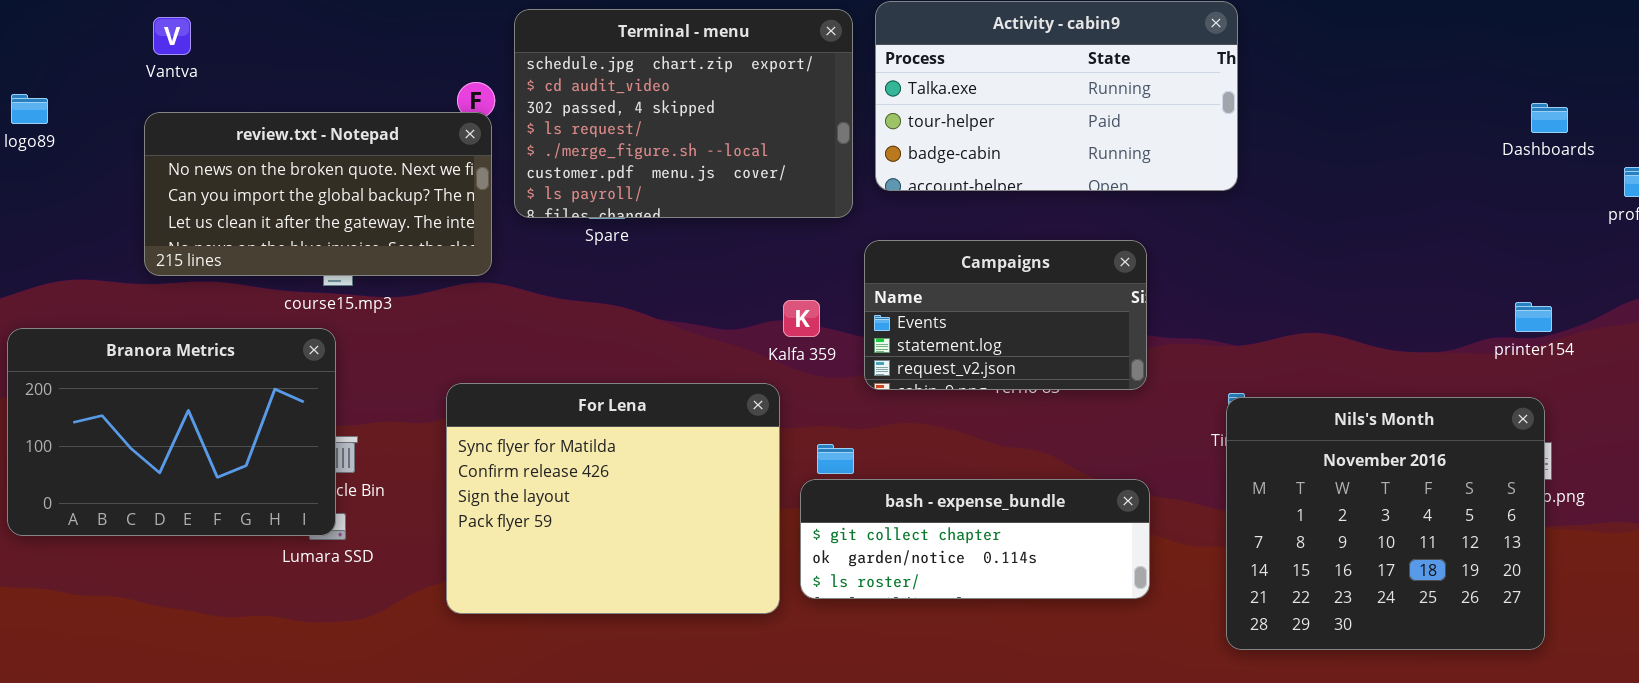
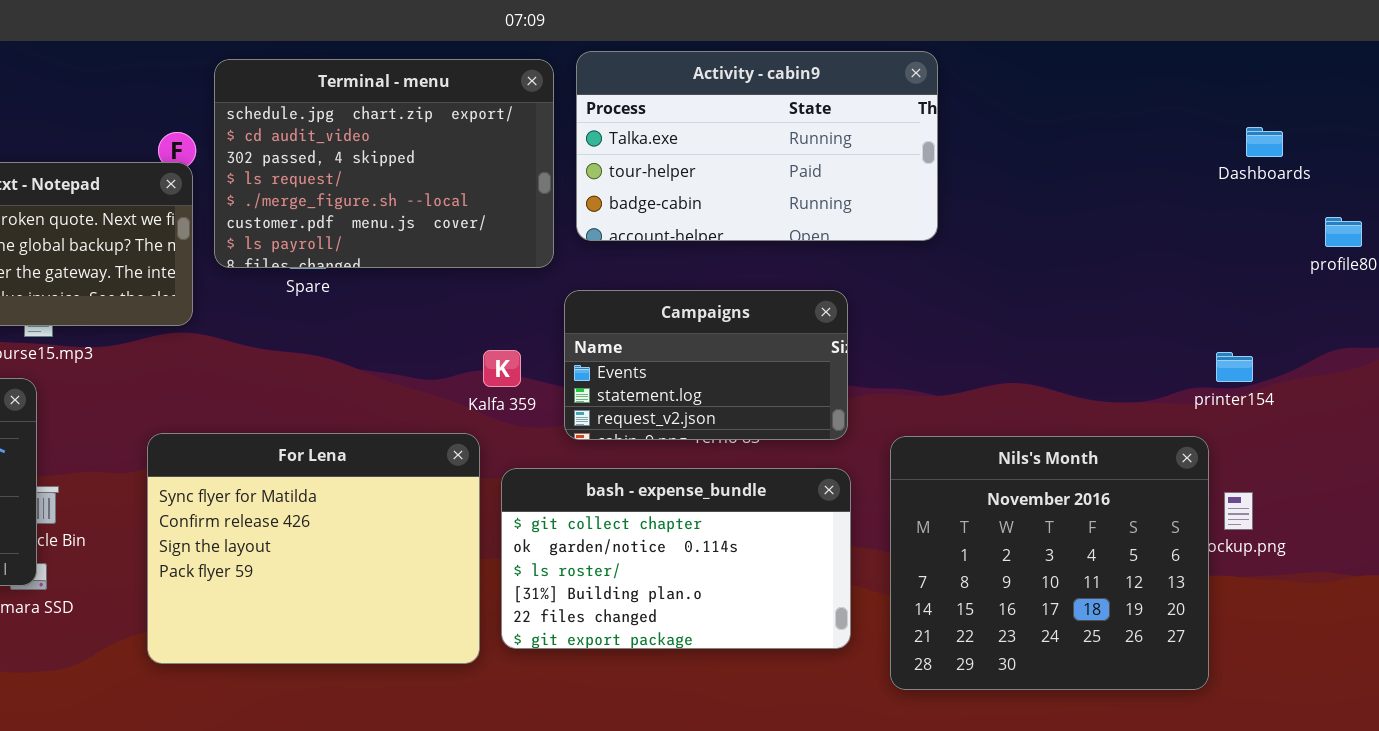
Dashboards: [1531,103,1568,133] -> [1246,127,1283,157], moved
Nils's Month: [1226,397,1545,650] -> [890,436,1209,690], moved
bash - expense_bundle: [800,479,1150,599] -> [501,468,851,649], resized

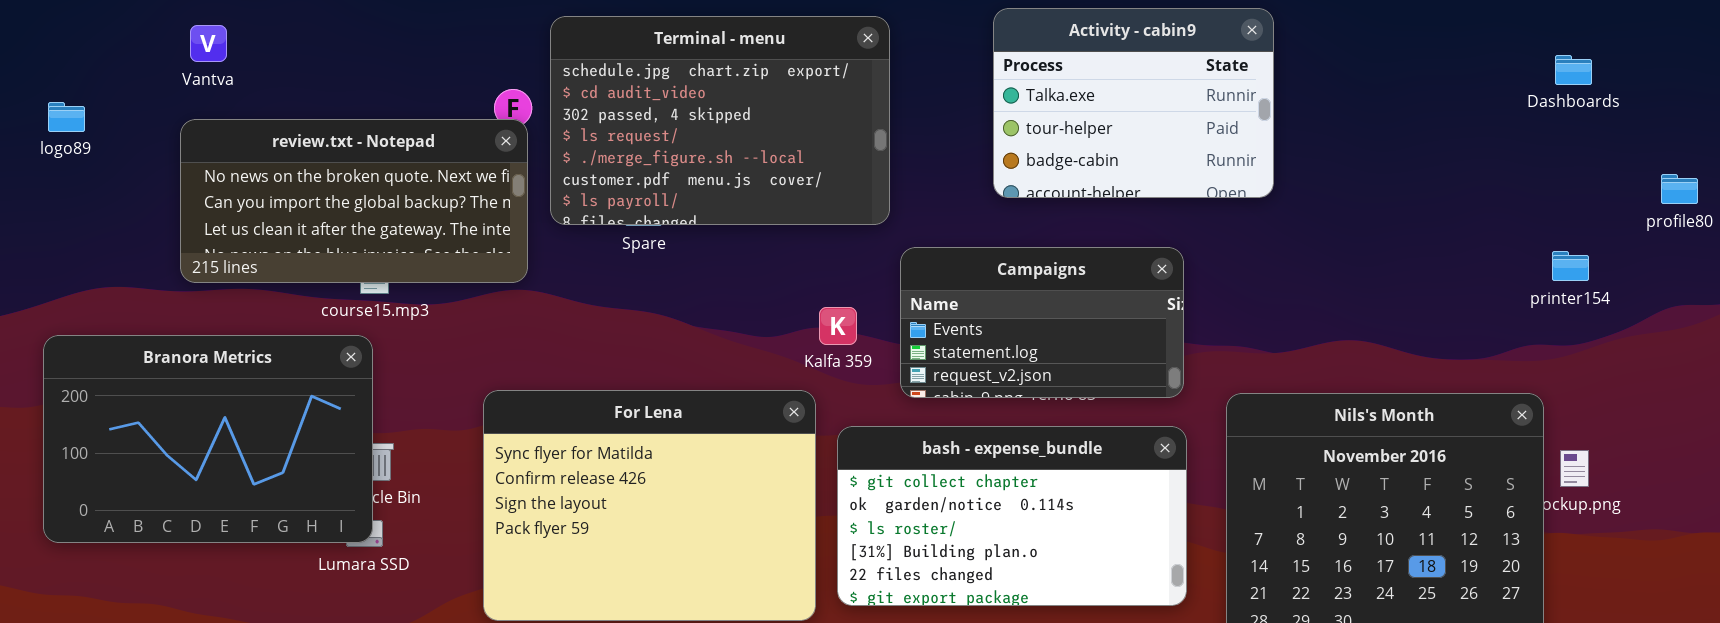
Activity - cabin9: [576,51,938,241] -> [993,8,1274,198], resized
Dashboards: [1246,127,1283,157] -> [1555,55,1592,85], moved
printer154: [1216,352,1253,382] -> [1552,251,1589,281], moved

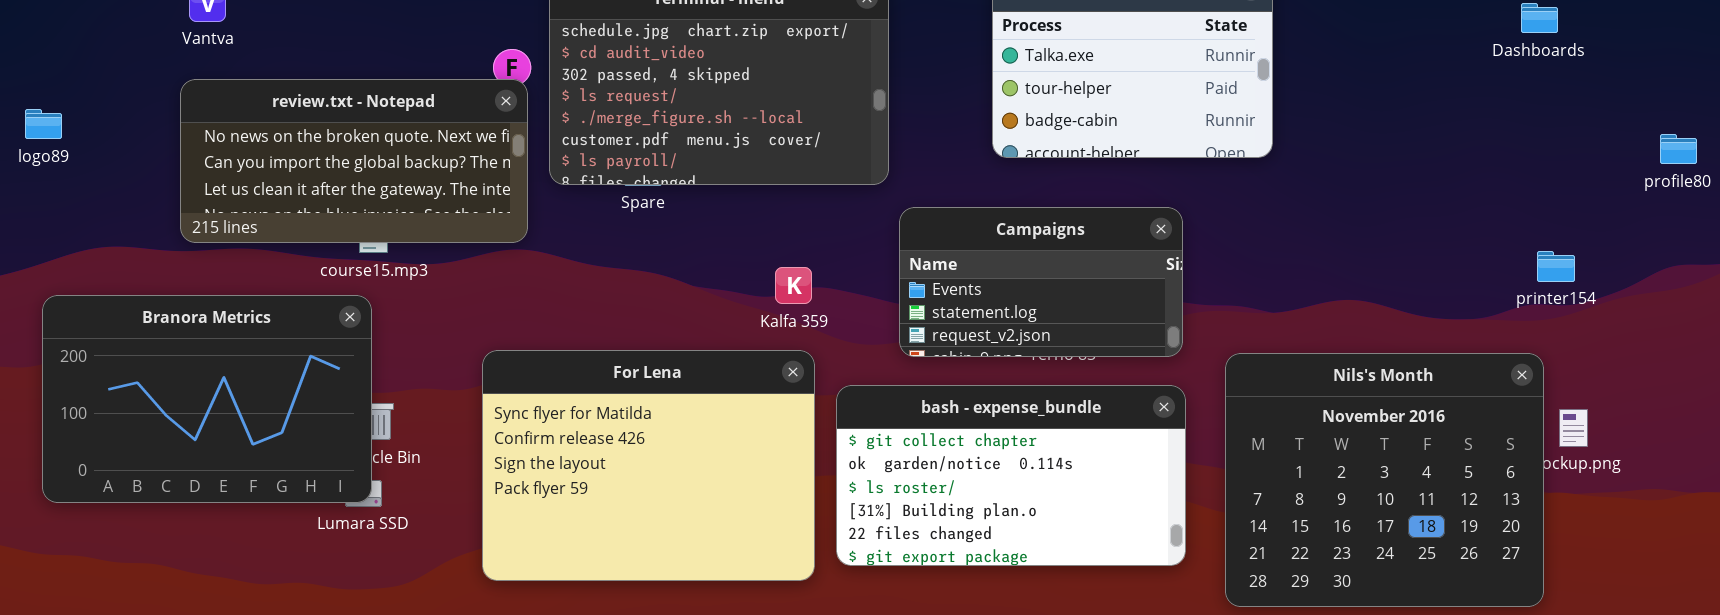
Dashboards: [1555,55,1592,85] -> [1521,3,1558,33], moved
logo89: [48,102,85,132] -> [25,109,62,139], moved
printer154: [1552,251,1589,281] -> [1537,251,1575,282], moved
Kalfa 359: [819,307,857,345] -> [775,267,812,304], moved

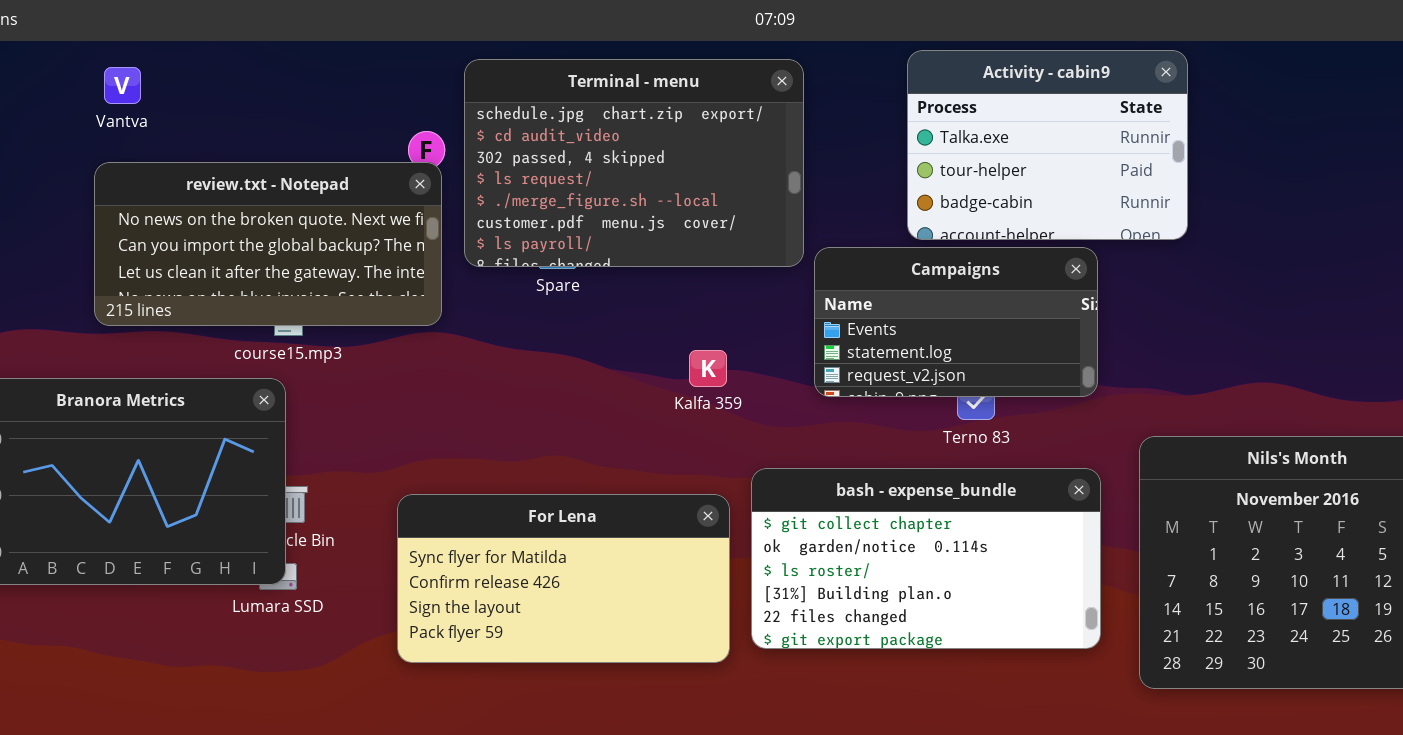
Campaigns: [899,207,1183,357] -> [814,247,1098,397], moved
For Lena: [482,350,815,581] -> [397,494,730,663], resized

